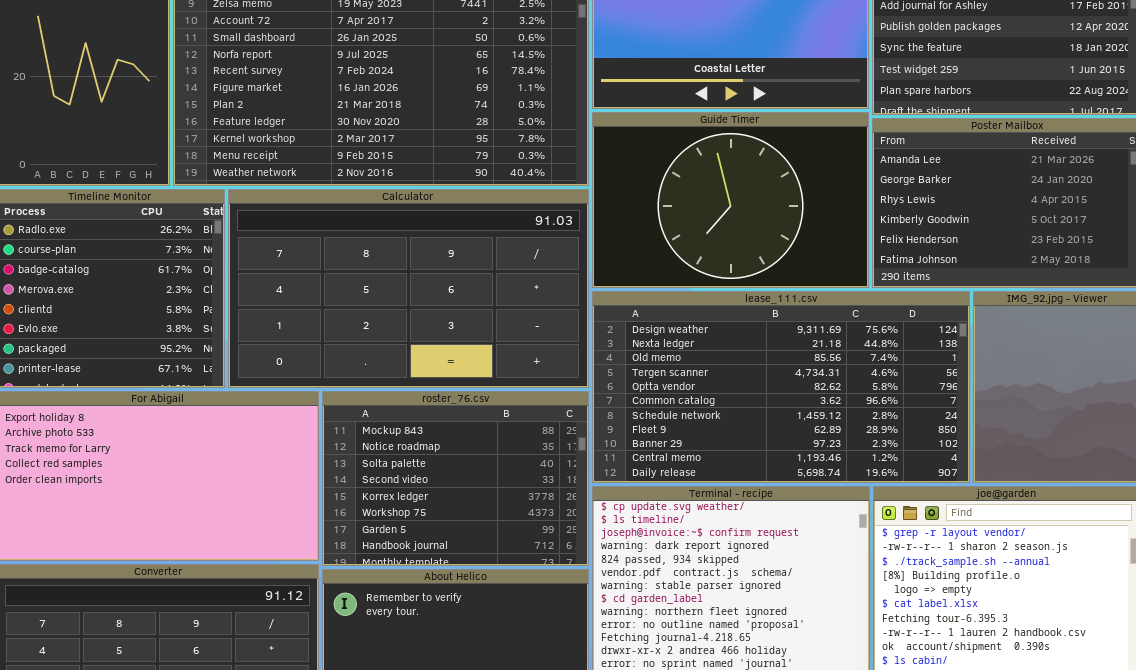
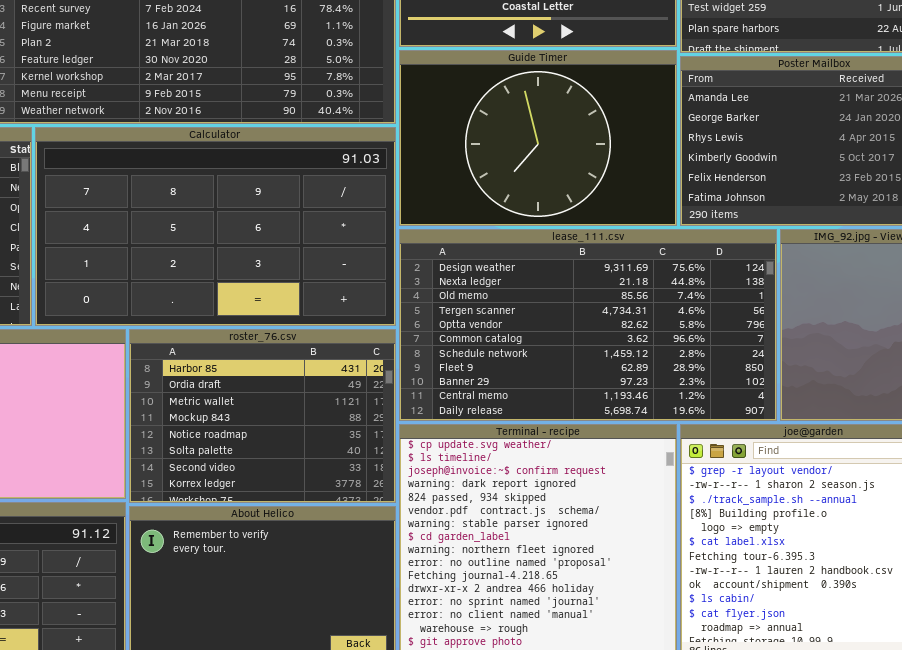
roster_76.csv: [322,391,589,566] -> [129,329,396,503], scrolled up 3 rows

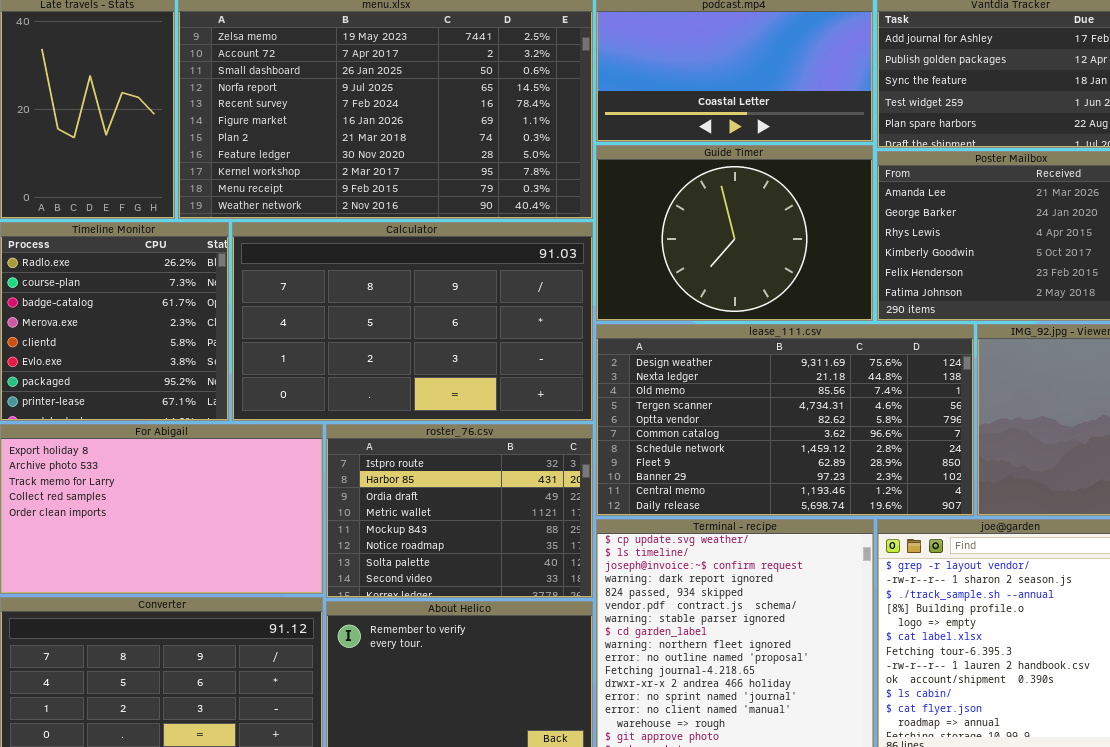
roster_76.csv: [129,329,396,503] -> [326,424,593,598], scrolled up 1 row

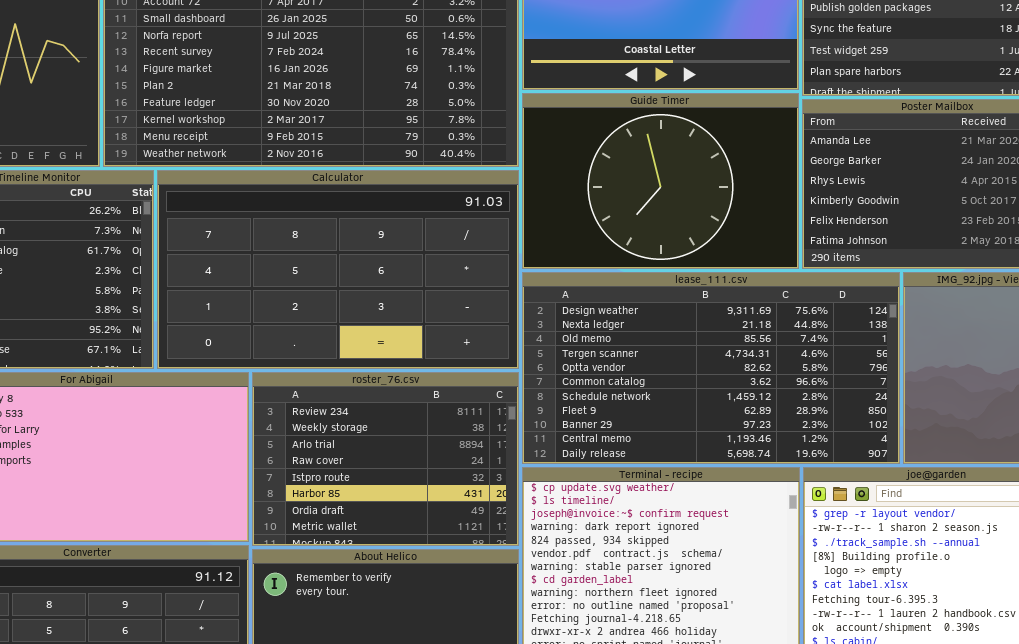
roster_76.csv: [326,424,593,598] -> [252,372,519,546], scrolled up 4 rows

